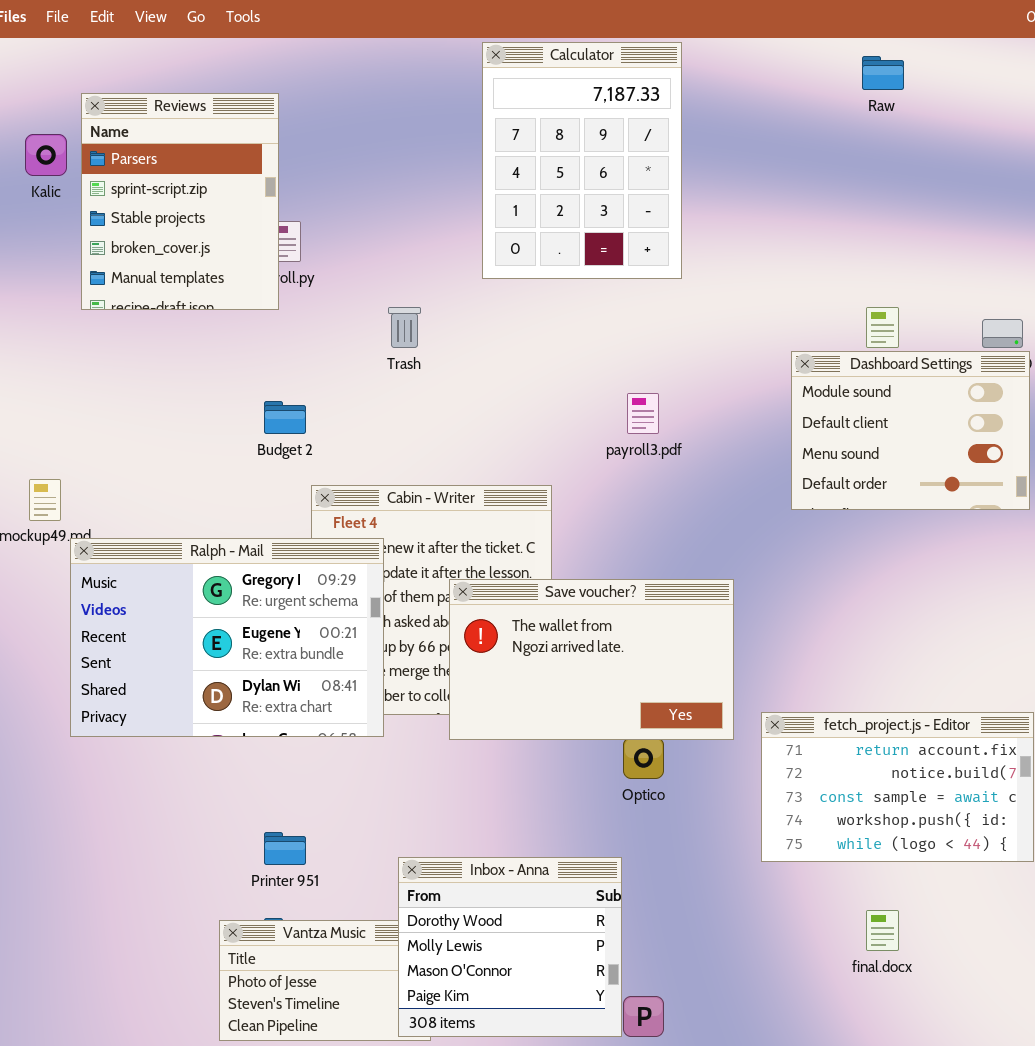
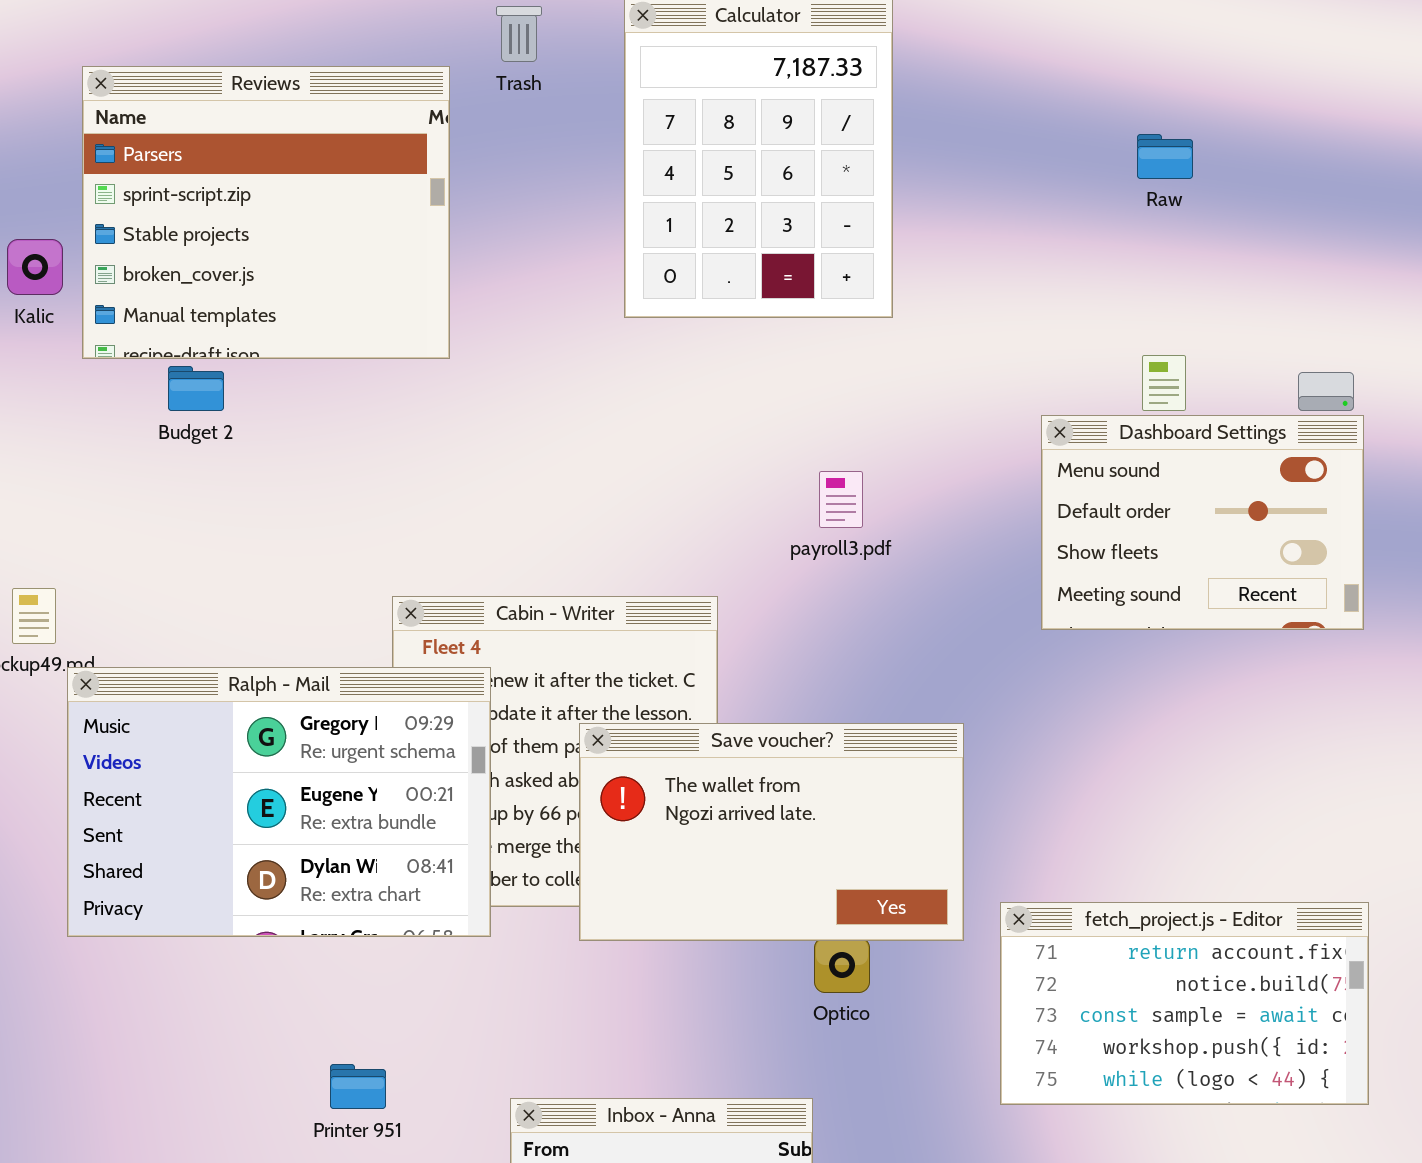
Raw: [862,56,904,90] -> [1137,134,1193,179], moved
Reviews: [81,93,279,310] -> [82,66,450,359], resized
Kalic: [25,134,67,176] -> [7,239,63,295], moved
Trash: [388,307,421,348] -> [496,6,542,62], moved
Dashboard Settings: [791,351,1030,510] -> [1041,415,1364,630], scrolled down 2 rows
Budget 2: [264,401,306,434] -> [168,366,224,411], moved

